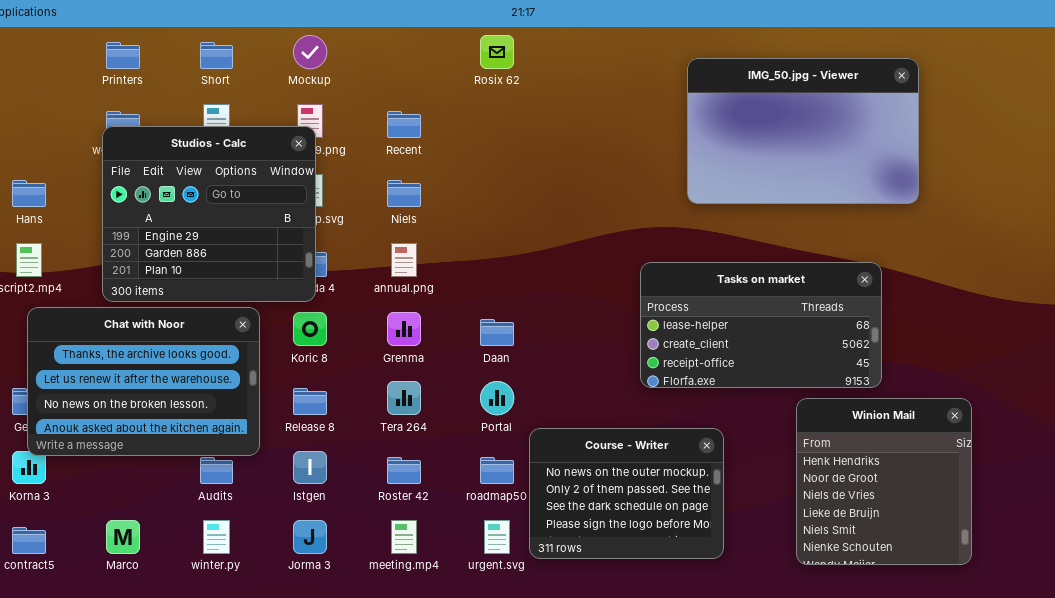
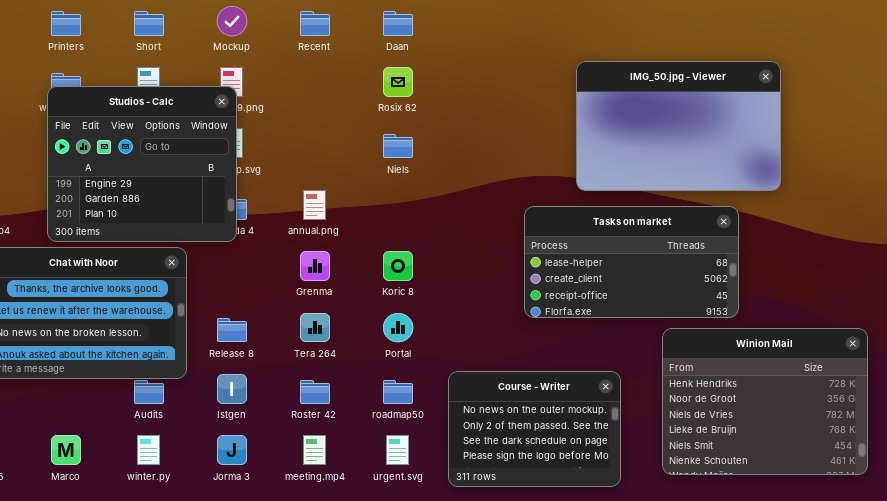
Rosix 62: [480,35,514,69] -> [383,67,413,97], moved
IMG_50.jpg - Viewer: [687,58,919,204] -> [576,61,781,191], moved
Recent: [387,111,421,138] -> [300,11,330,36], moved
Niels: [387,180,421,207] -> [383,134,413,158], moved
Koric 8: [293,312,327,346] -> [383,251,413,281], moved
Daan: [480,319,514,346] -> [383,11,413,36], moved
Winion Mail: [796,398,972,565] -> [662,328,868,475], resized
Course - Writer: [529,428,724,559] -> [448,371,621,487], moved

